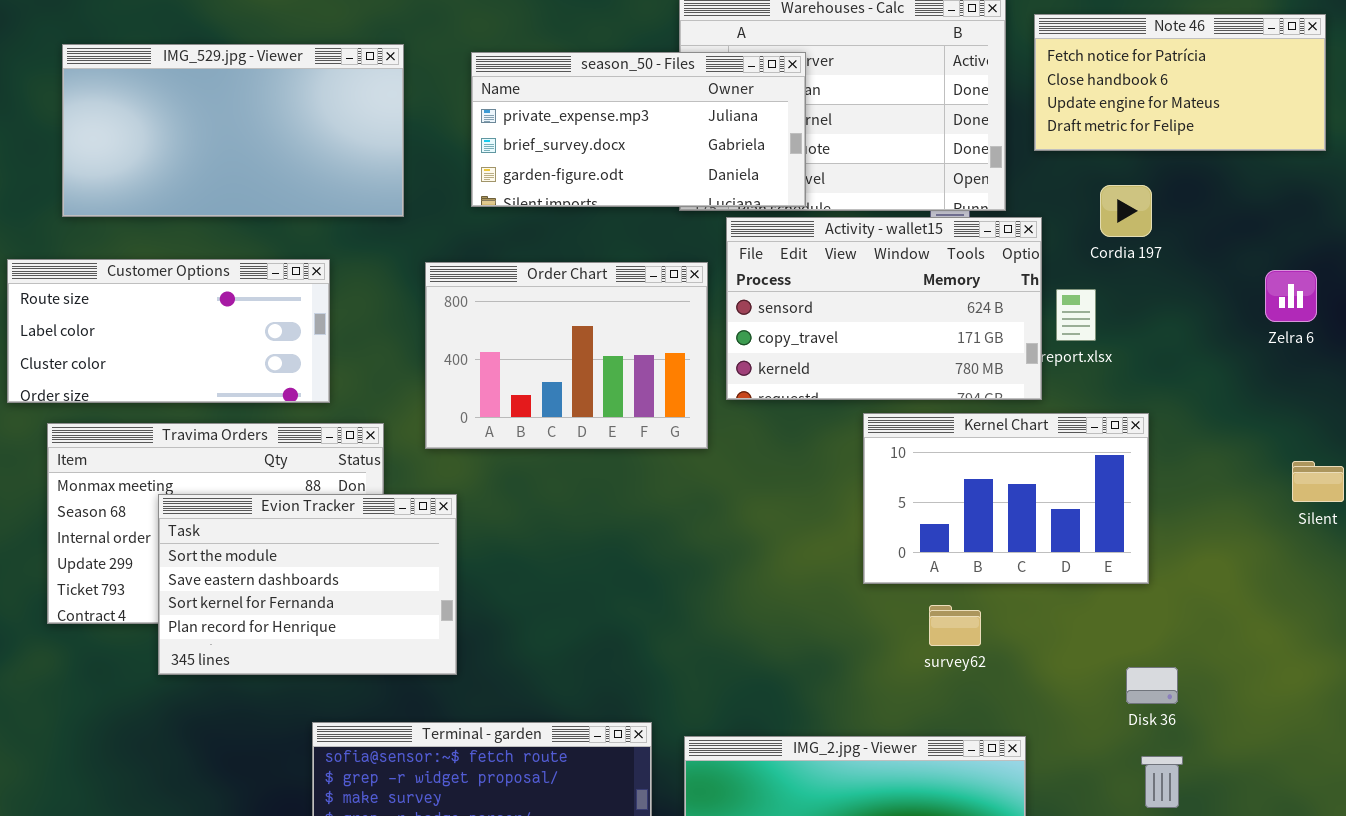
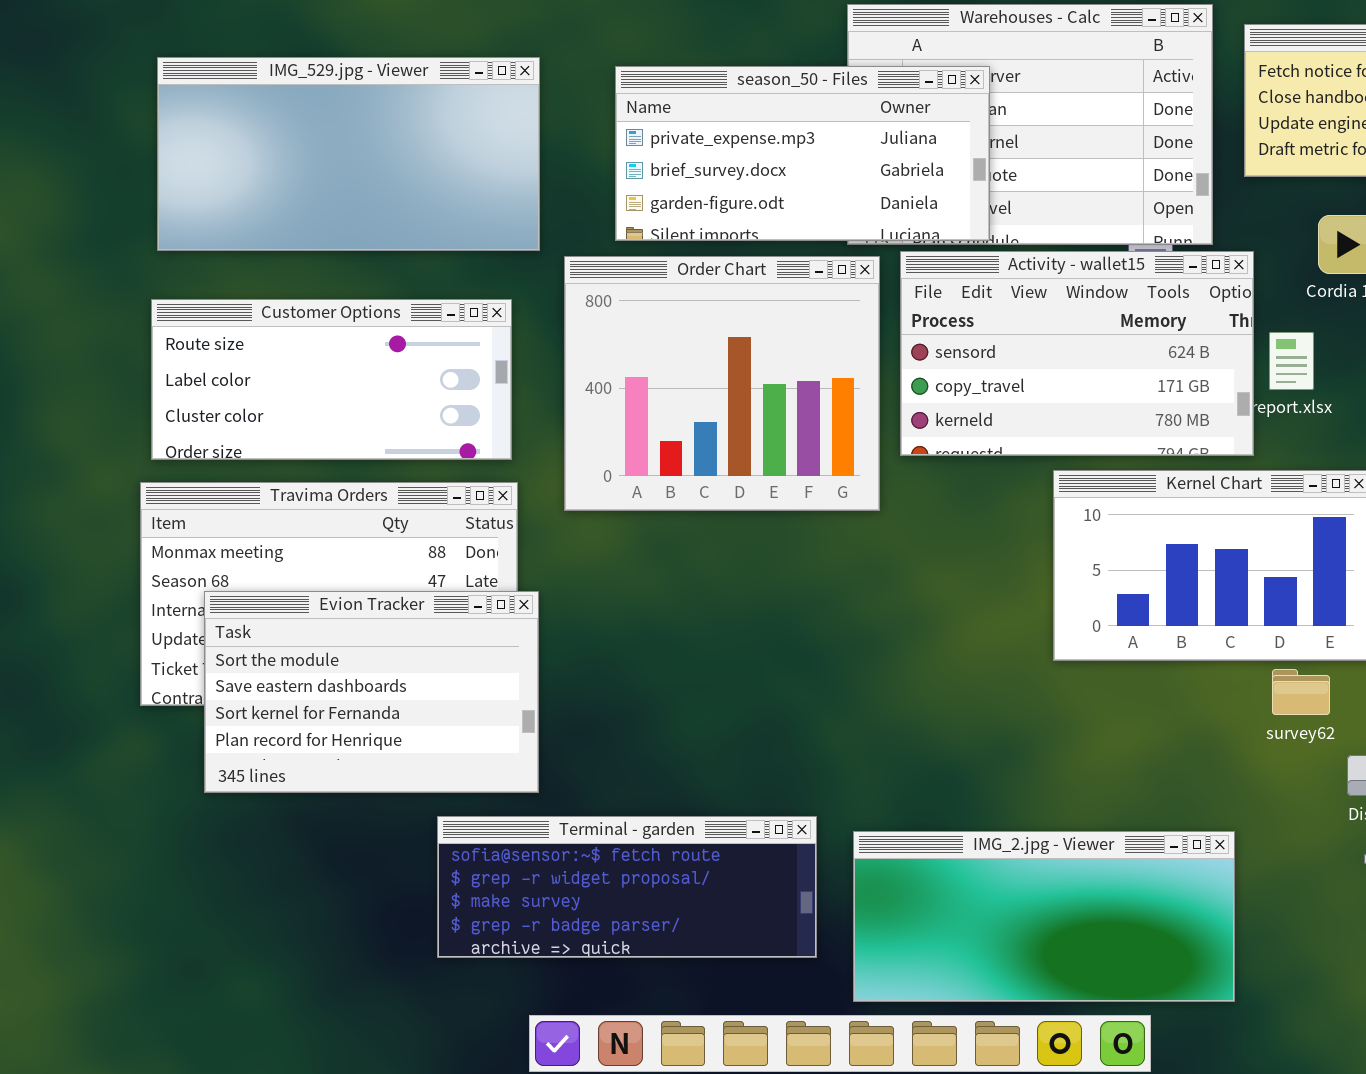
Customer Options: [7,259,330,403] -> [151,299,512,460], moved
Order Chart: [425,262,708,449] -> [564,256,880,511], resized
Evion Tracker: [158,494,457,675] -> [204,591,539,793], moved
survey62: [929,605,981,646] -> [1272,669,1330,715], moved

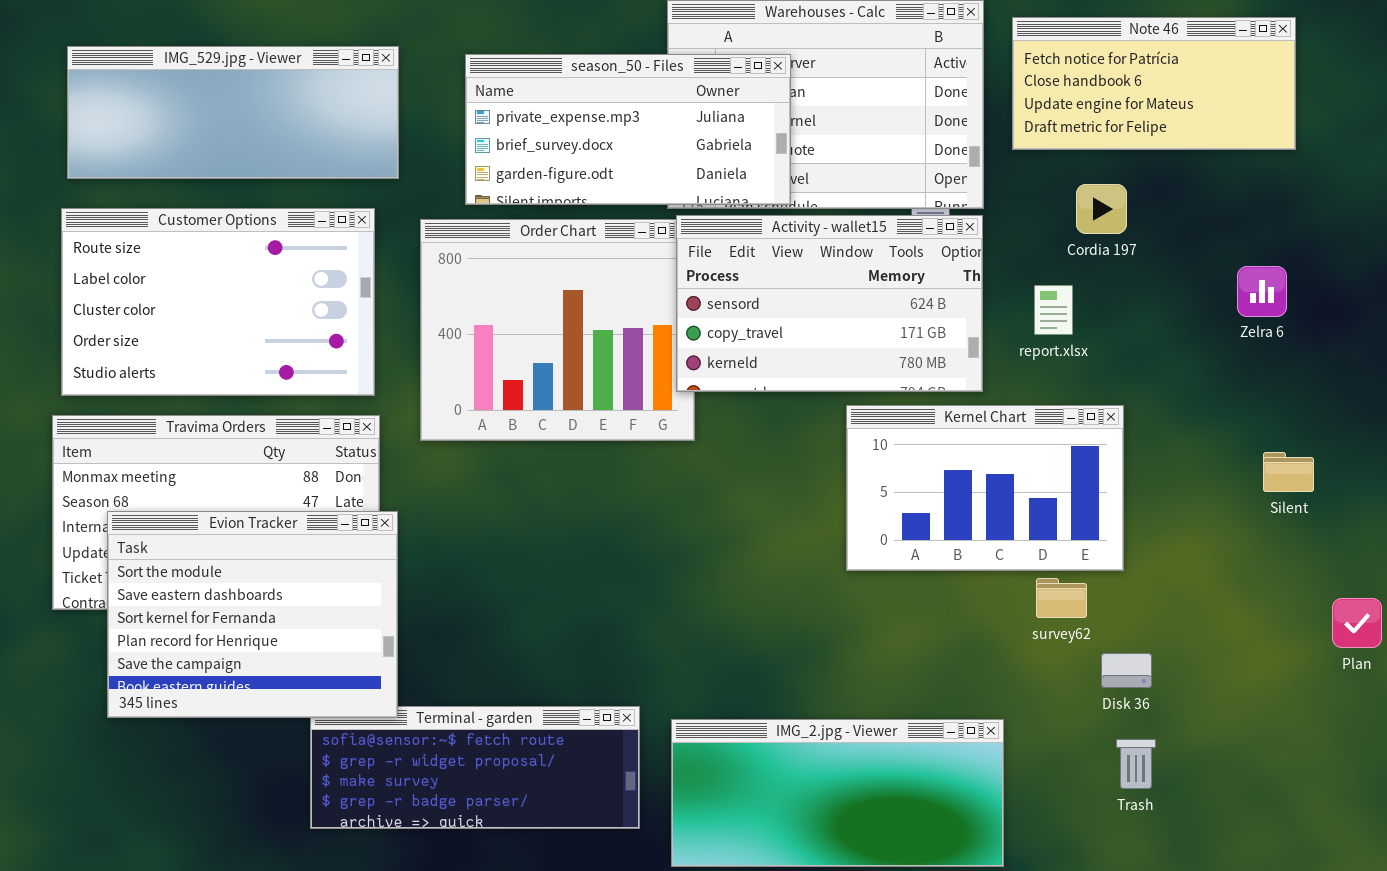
IMG_529.jpg - Viewer: [157,57,540,251] -> [67,46,399,179], resized
Activity - wallet15: [900,251,1254,456] -> [676,215,983,392], moved
Customer Options: [151,299,512,460] -> [61,208,375,396], resized
Evion Tracker: [204,591,539,793] -> [107,511,398,718], resized

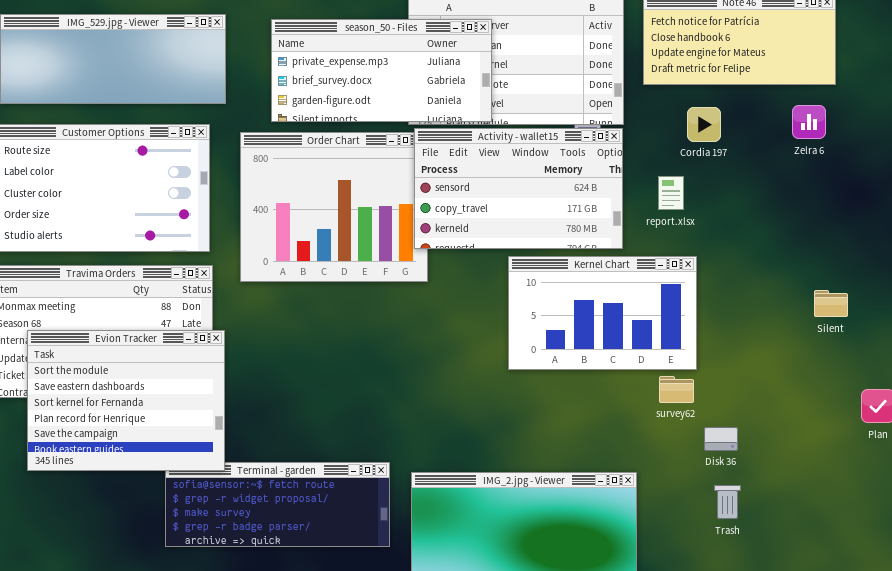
Zelra 6: [1237,266,1287,317] -> [792,105,826,139], moved
Kernel Chart: [846,405,1124,571] -> [508,256,697,370], moved

